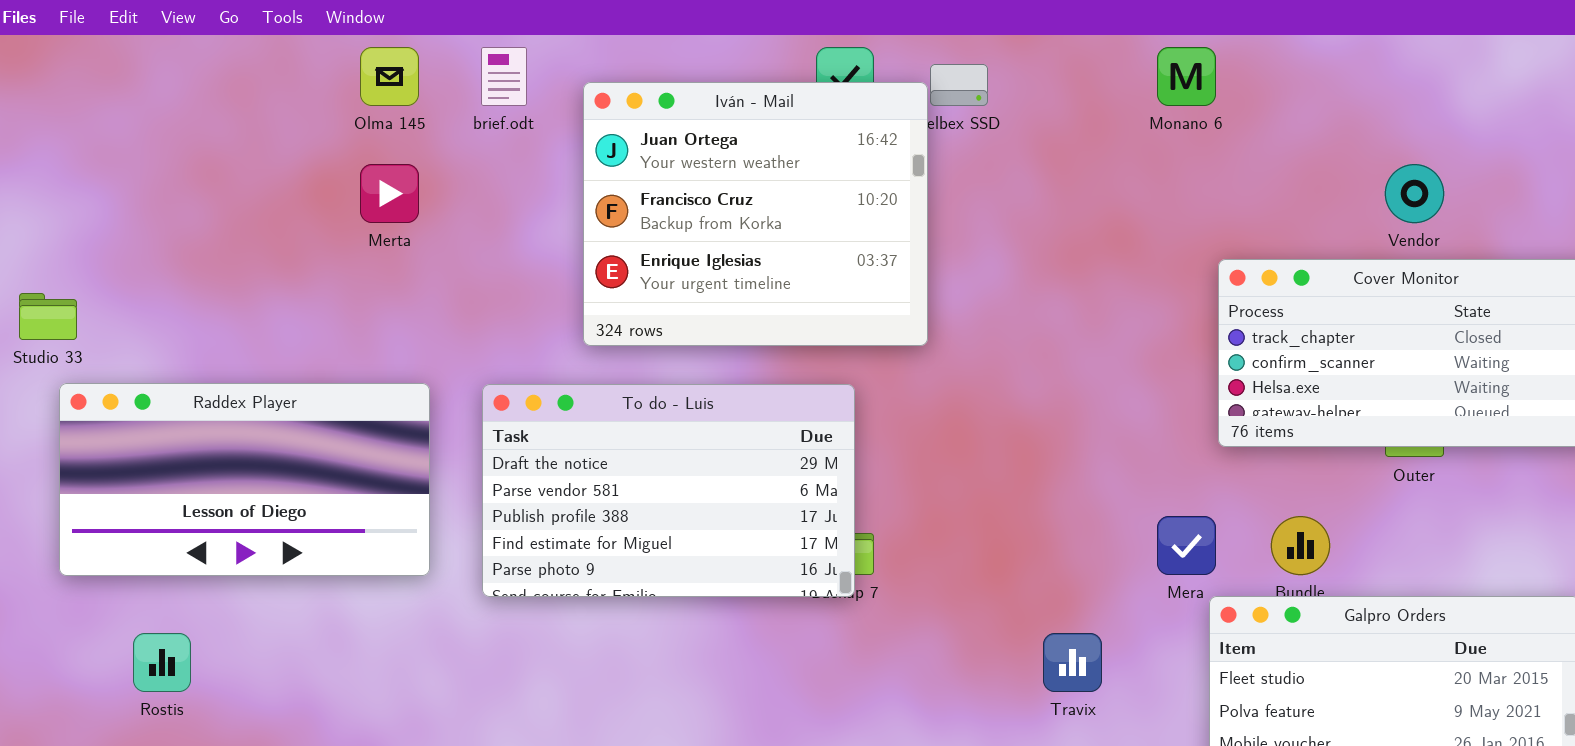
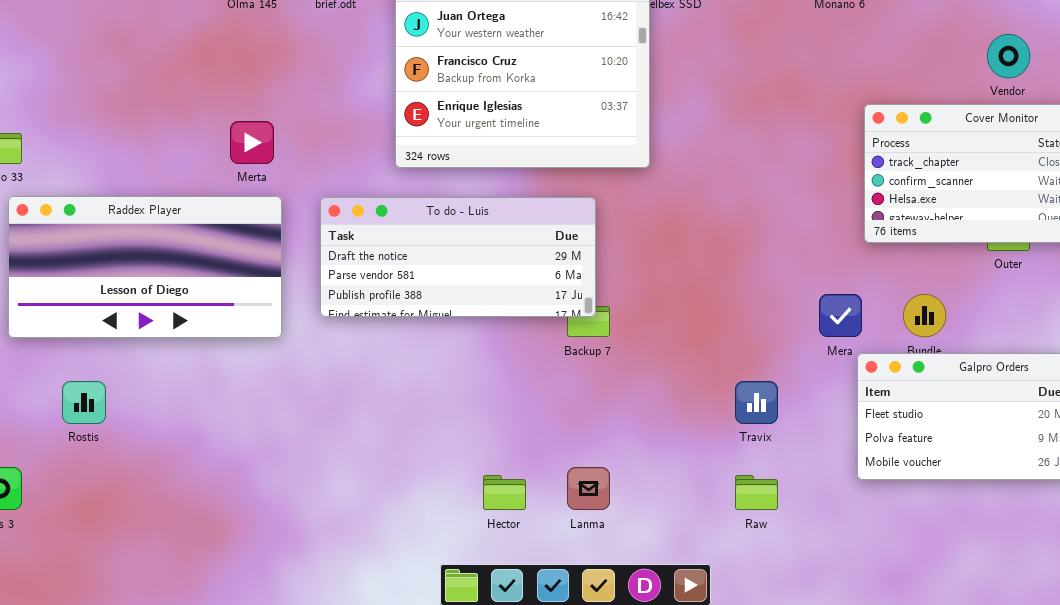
Merta: [360,164,419,223] -> [230,121,274,164], moved
To do - Luis: [482,384,855,597] -> [320,197,596,317], resized

